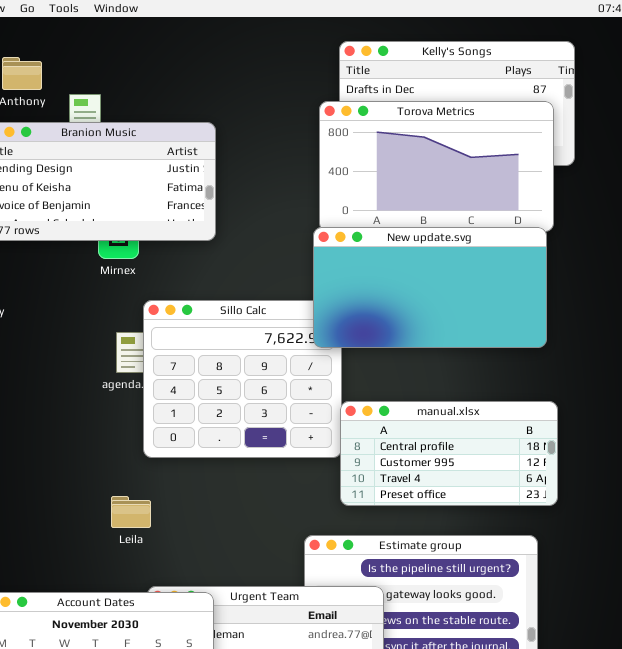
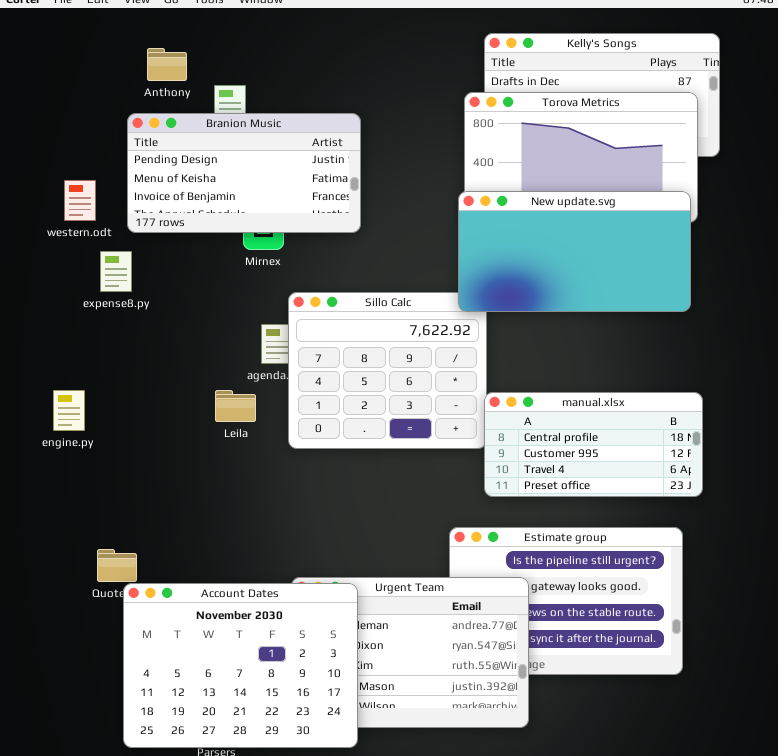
New update.svg: [313,227,547,348] -> [458,191,691,312], moved
Leila: [111,496,151,528] -> [215,390,256,422], moved

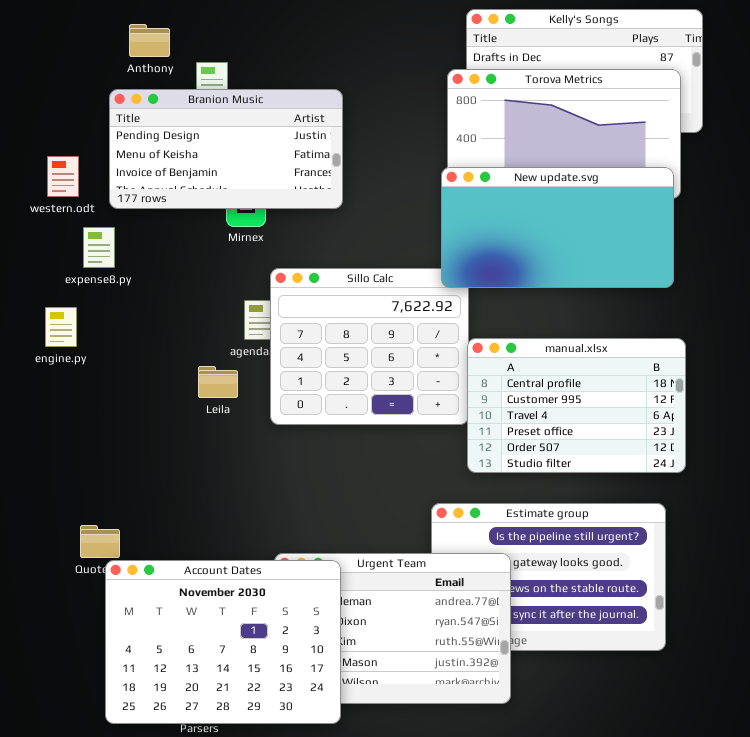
engine.py: [53,390,85,431] -> [45,307,77,347], moved
manual.xlsx: [484,392,703,497] -> [467,338,686,473], resized

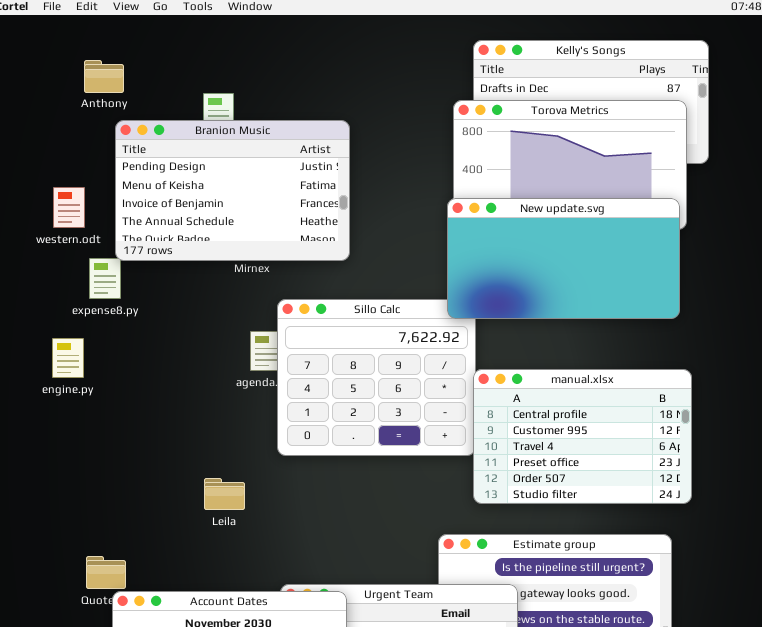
Anthony: [129,24,170,57] -> [84,60,124,93], moved
Branion Music: [109,89,343,209] -> [115,120,350,261], resized
Leila: [198,366,238,398] -> [204,478,245,510], moved

